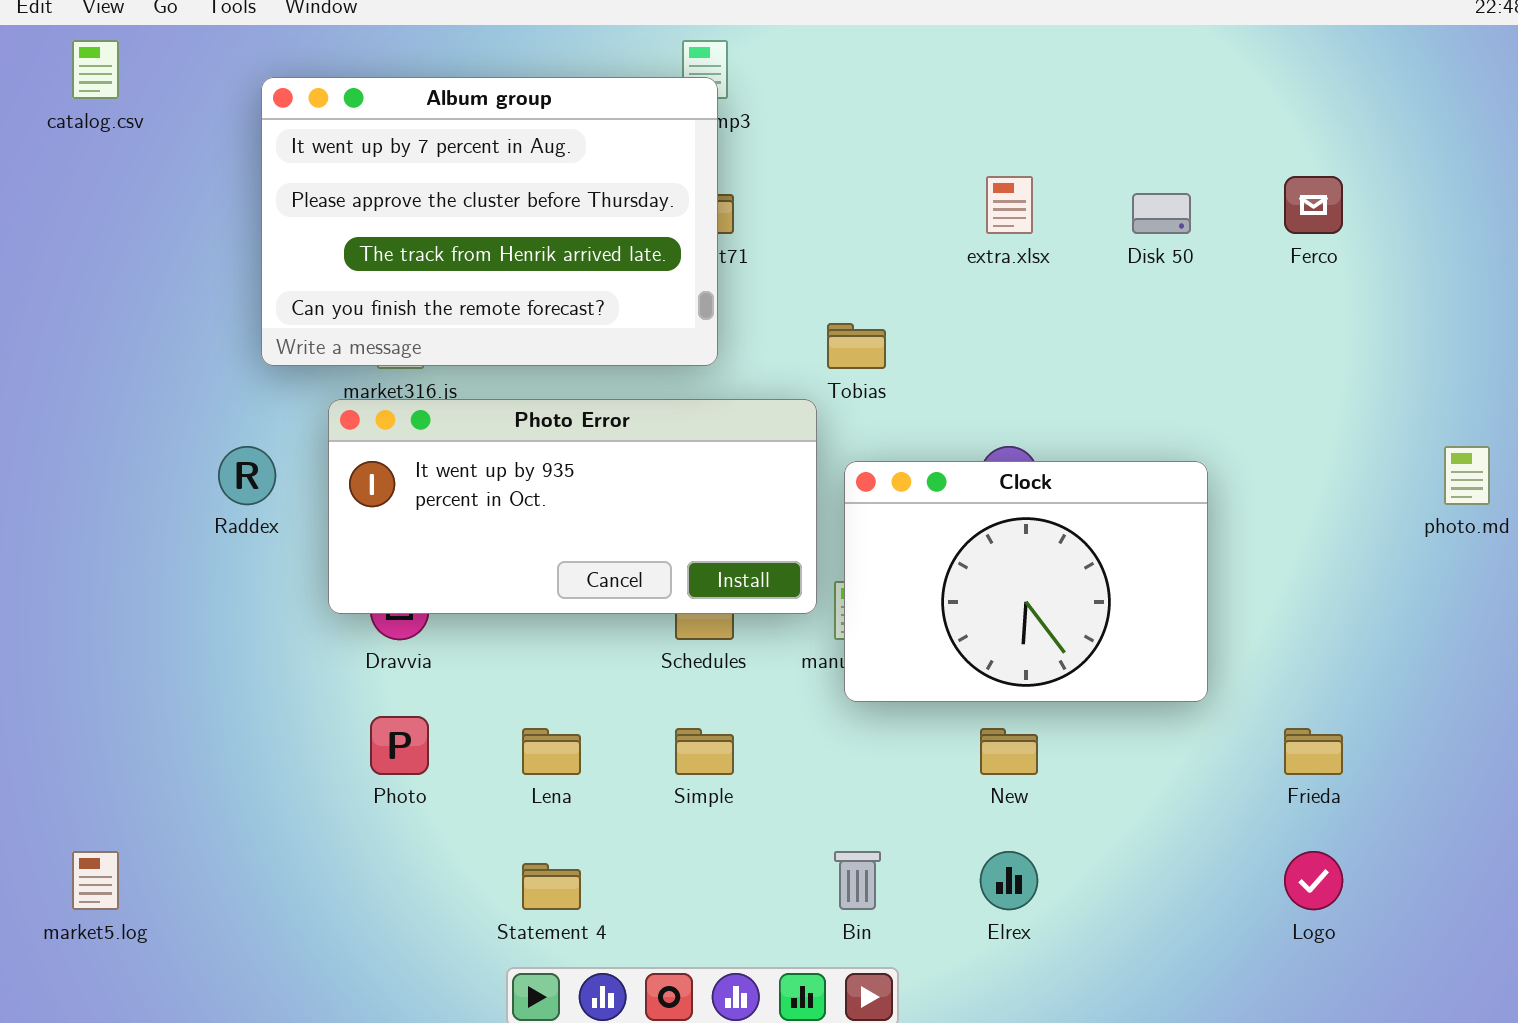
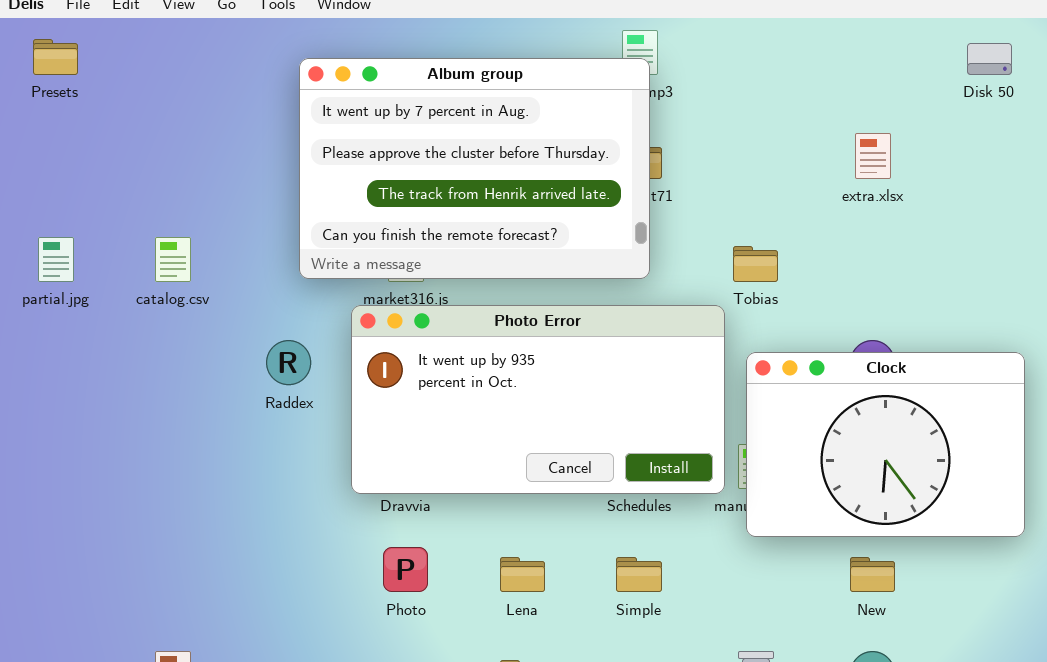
catalog.csv: [72,40,119,99] -> [155,237,191,282], moved
Disk 50: [1132,193,1191,234] -> [967,43,1012,75], moved
Photo Error: [328,399,817,614] -> [351,305,725,494], resized

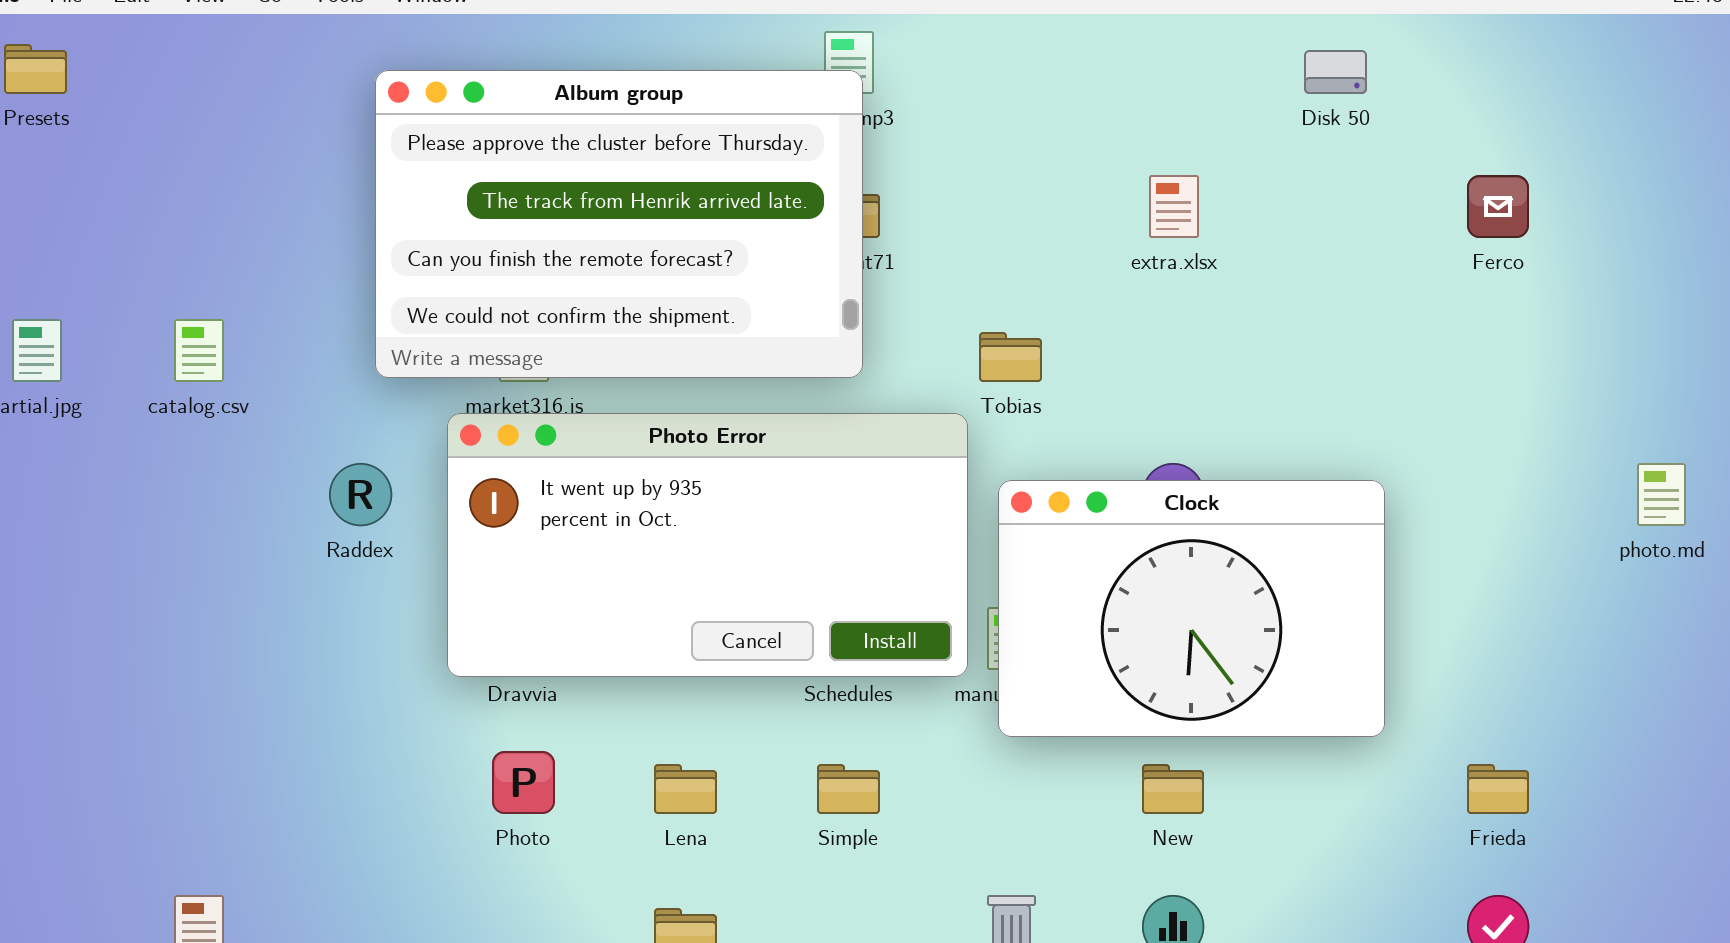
Album group: [299,58,650,279] -> [375,70,863,378], scrolled down 1 row

